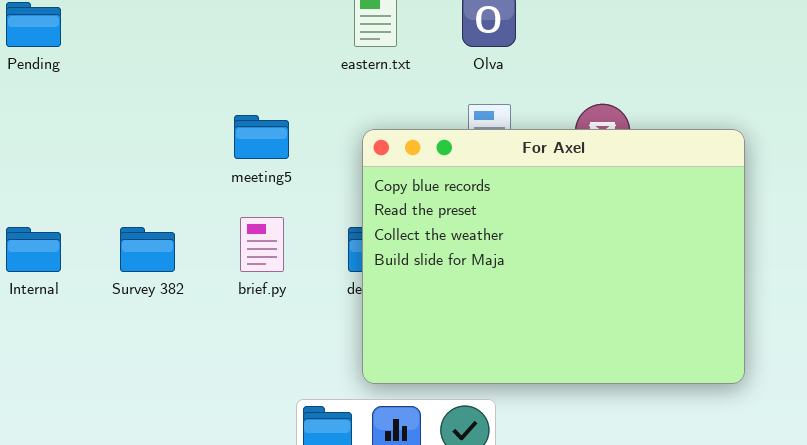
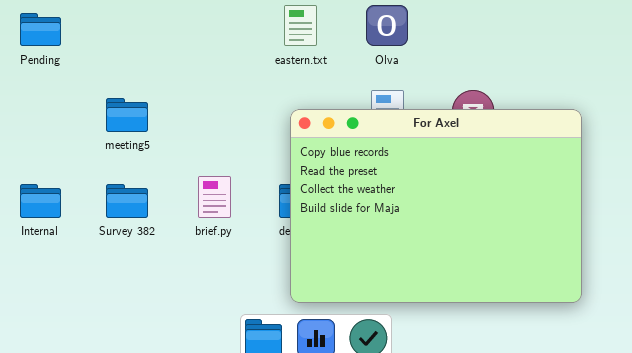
meeting5: [234,115,289,159] -> [106,98,148,132], moved

